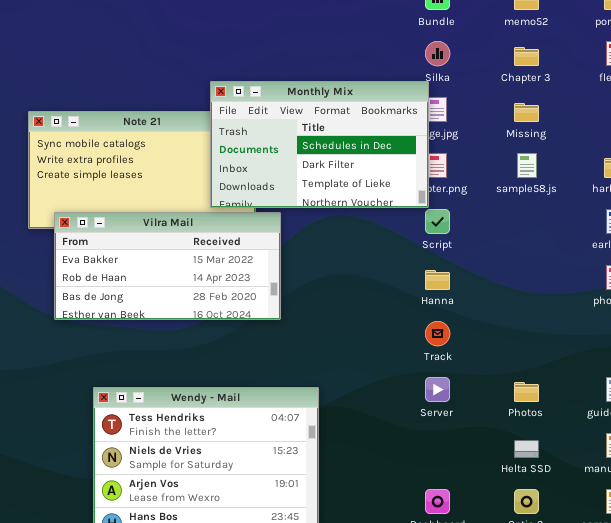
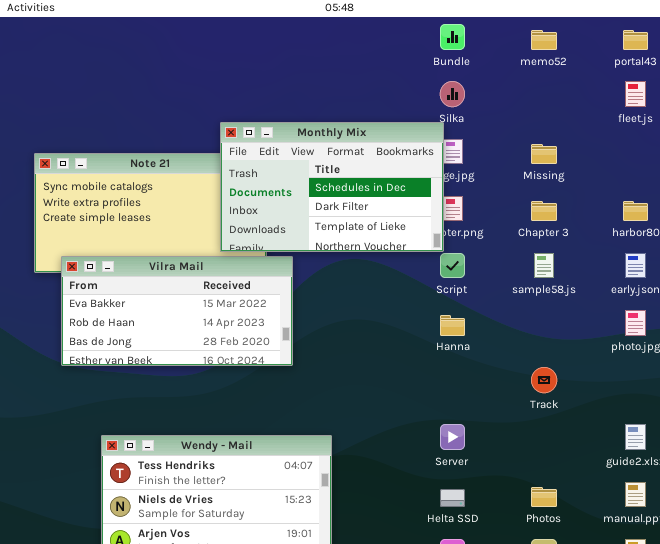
Chapter 3: [514,47,539,66] -> [531,201,557,221], moved
sample58.js: [517,153,537,178] -> [534,253,554,278], moved
Track: [425,321,450,346] -> [531,367,557,393], moved
Photos: [514,382,539,402] -> [531,487,557,507], moved
Helta SSD: [514,440,539,458] -> [440,489,465,507], moved

